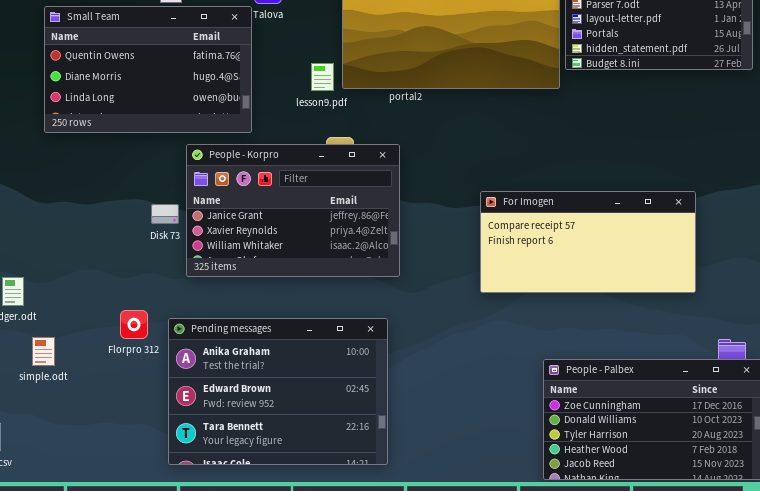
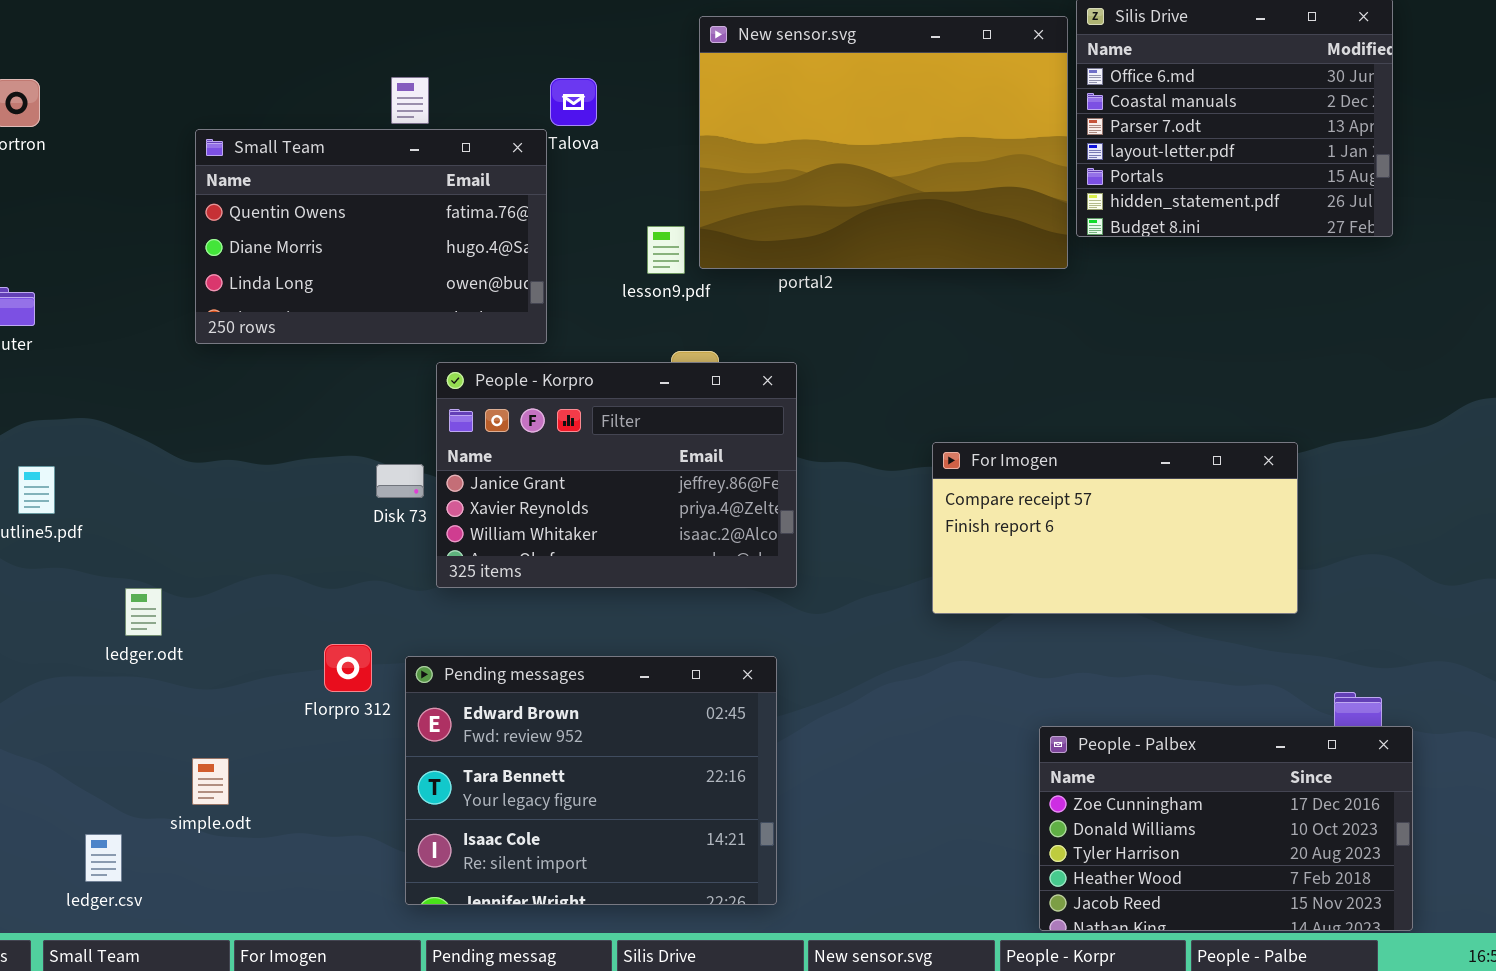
Pending messages: [168,318,388,465] -> [405,656,777,905], scrolled down 1 row
simple.odt: [32,337,55,366] -> [192,758,229,805], moved

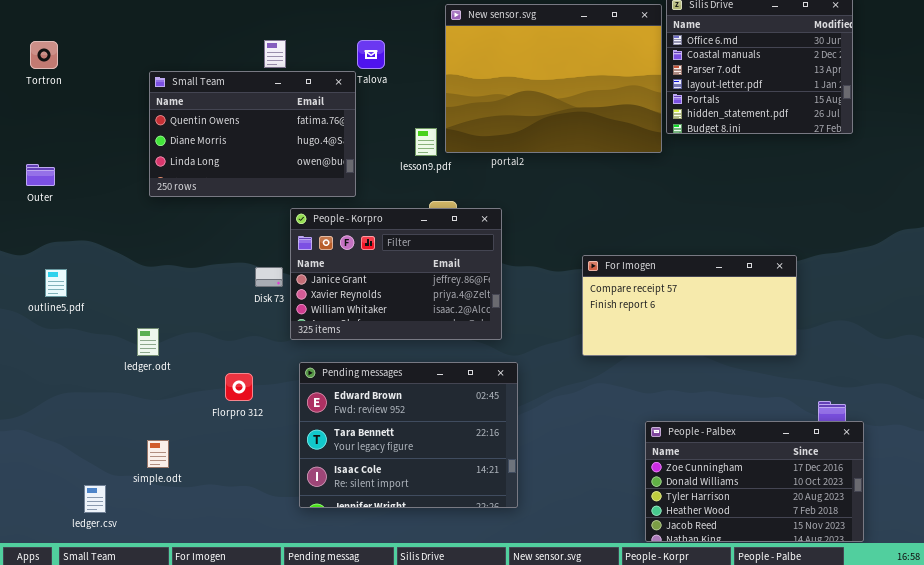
ledger.odt: [125,588,162,636] -> [137,328,159,356], moved
Pending messages: [405,656,777,905] -> [299,362,518,508], moved

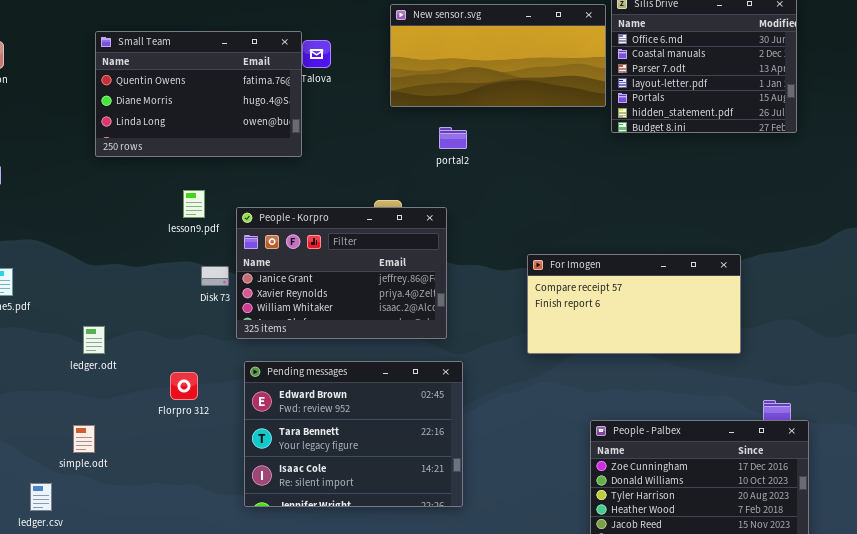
New sensor.svg: [445,4,662,153] -> [390,4,606,107], resized
Small Team: [149,71,356,197] -> [95,31,302,157], moved
lesson9.pdf: [415,128,437,156] -> [183,190,205,218], moved
simple.odt: [147,440,169,468] -> [73,425,95,453], moved

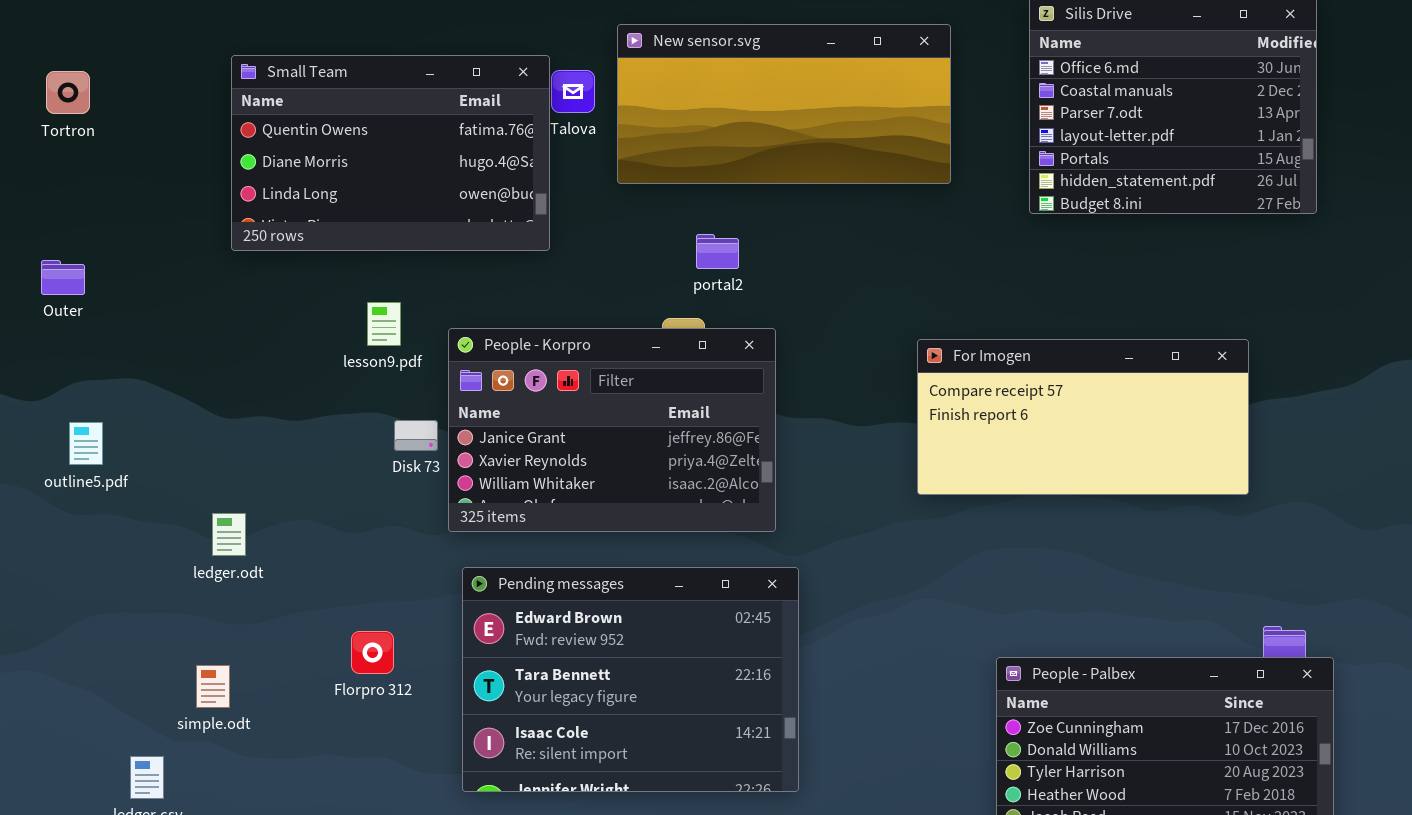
New sensor.svg: [390,4,606,107] -> [617,24,951,184], moved
portal2: [439,127,467,149] -> [696,234,739,269], moved
For Imogen: [527,254,741,354] -> [917,339,1249,495], moved
Florpro 312: [170,372,198,400] -> [351,631,394,674], moved

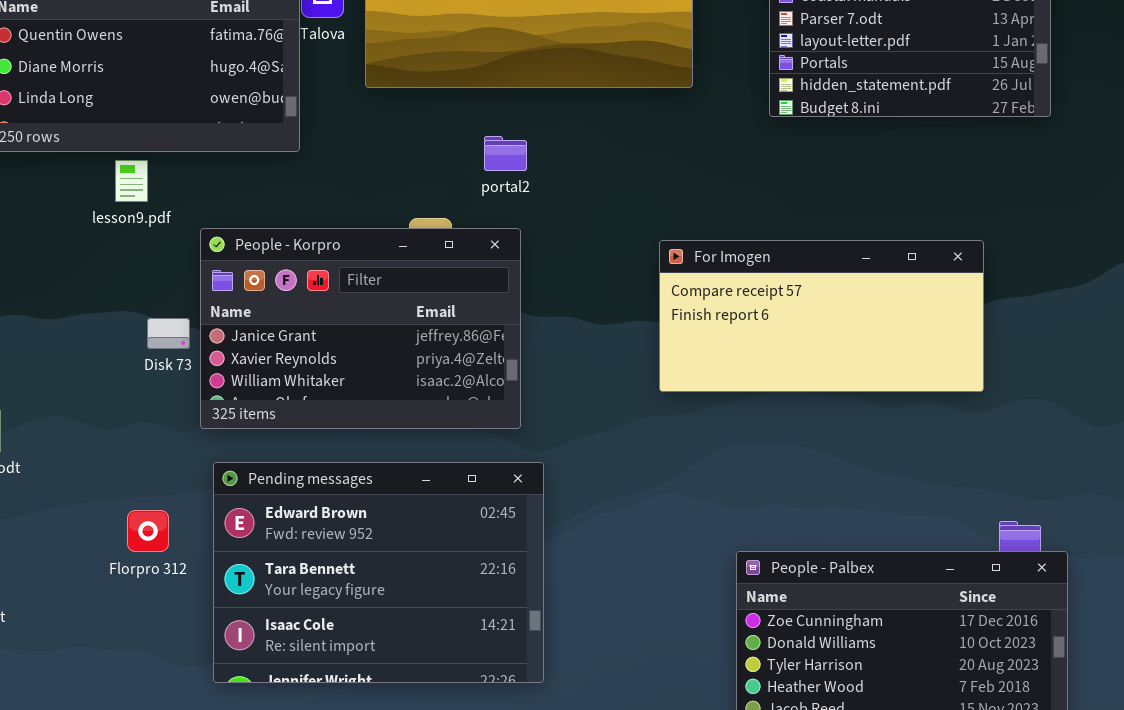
portal2: [696,234,739,269] -> [484,136,527,171], moved
lesson9.pdf: [367,302,401,346] -> [115,160,148,202], moved
Florpro 312: [351,631,394,674] -> [127,510,169,552], moved

